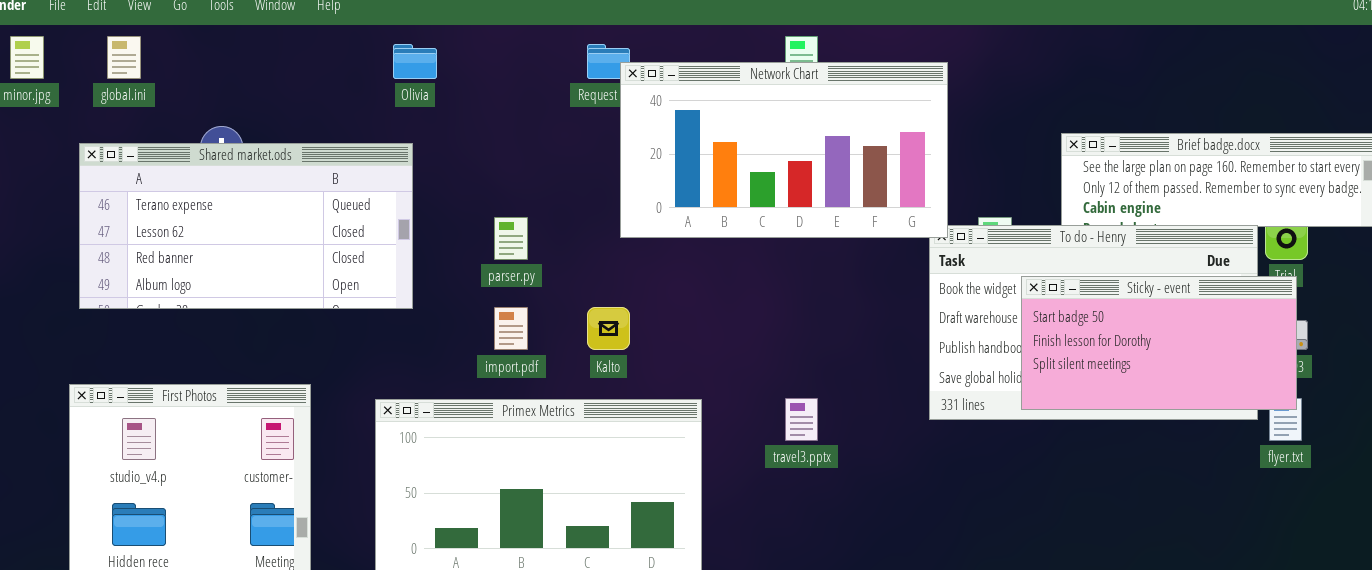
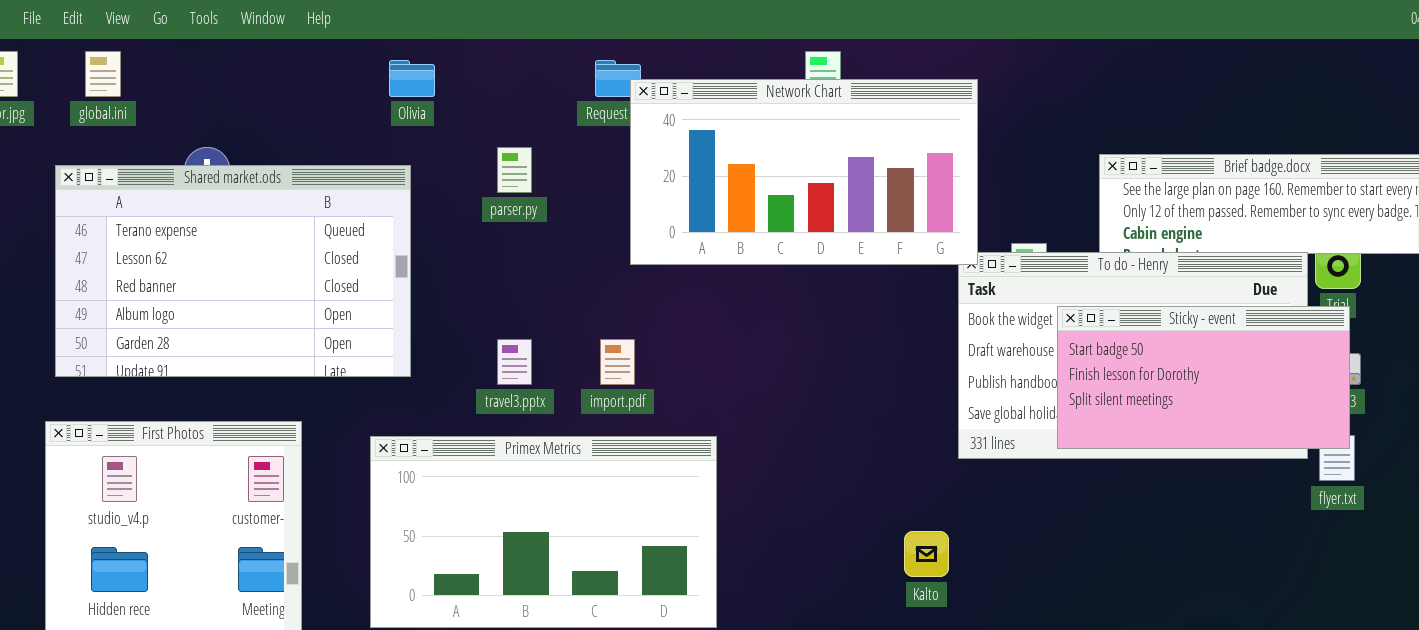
Shared market.ods: [79,143,413,309] -> [55,165,411,377], resized
parser.py: [494,217,528,260] -> [497,147,532,193], moved
import.pdf: [494,307,528,350] -> [600,339,635,385], moved
Kalto: [587,307,630,350] -> [904,531,949,577], moved
travel3.pptx: [785,398,818,441] -> [497,339,532,385], moved

